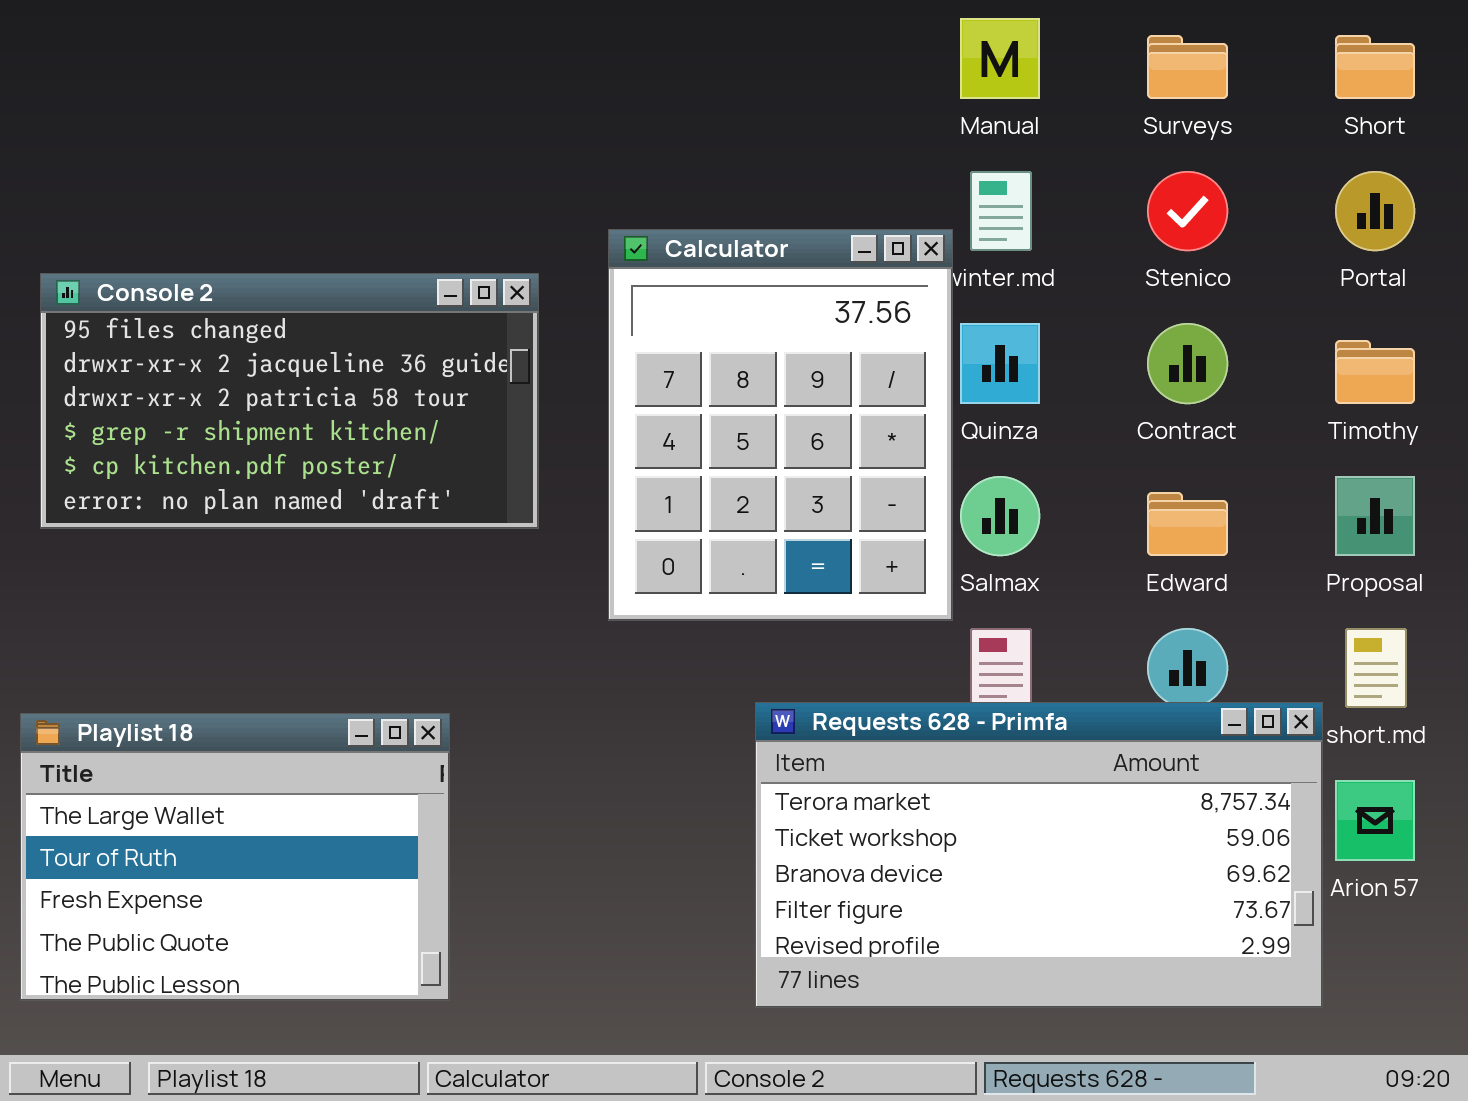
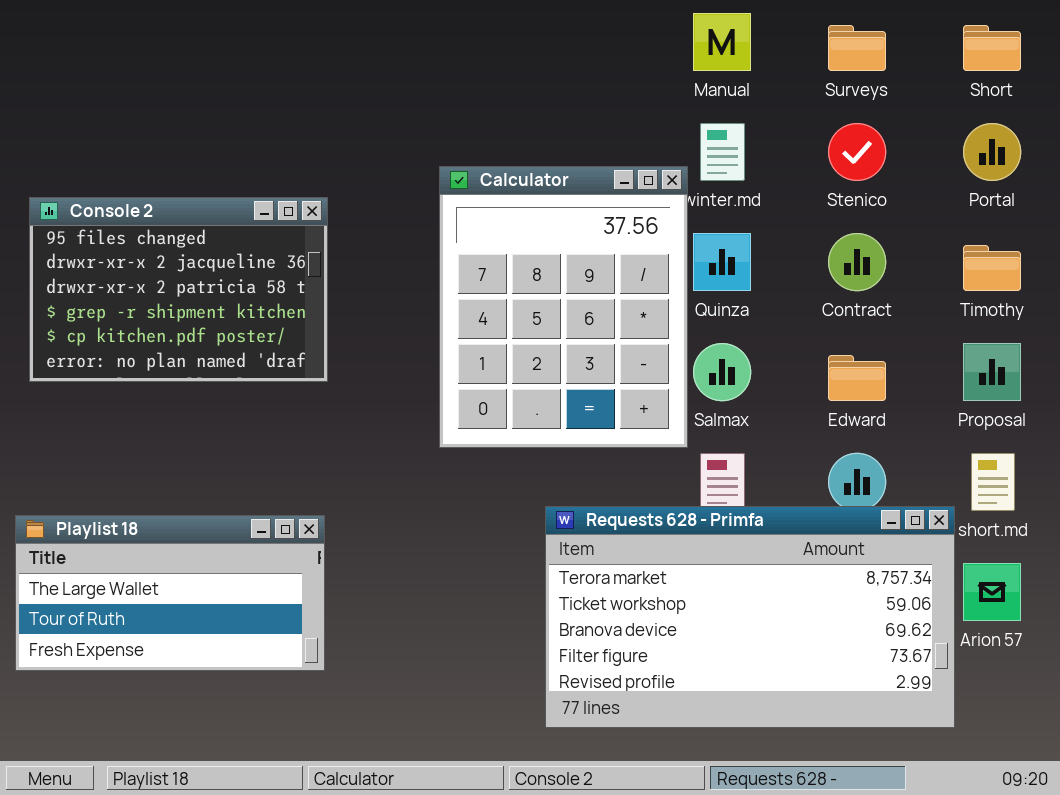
Console 2: [40,273,539,529] -> [29,197,328,382], resized
Playlist 18: [20,713,450,1001] -> [15,515,325,671], resized

